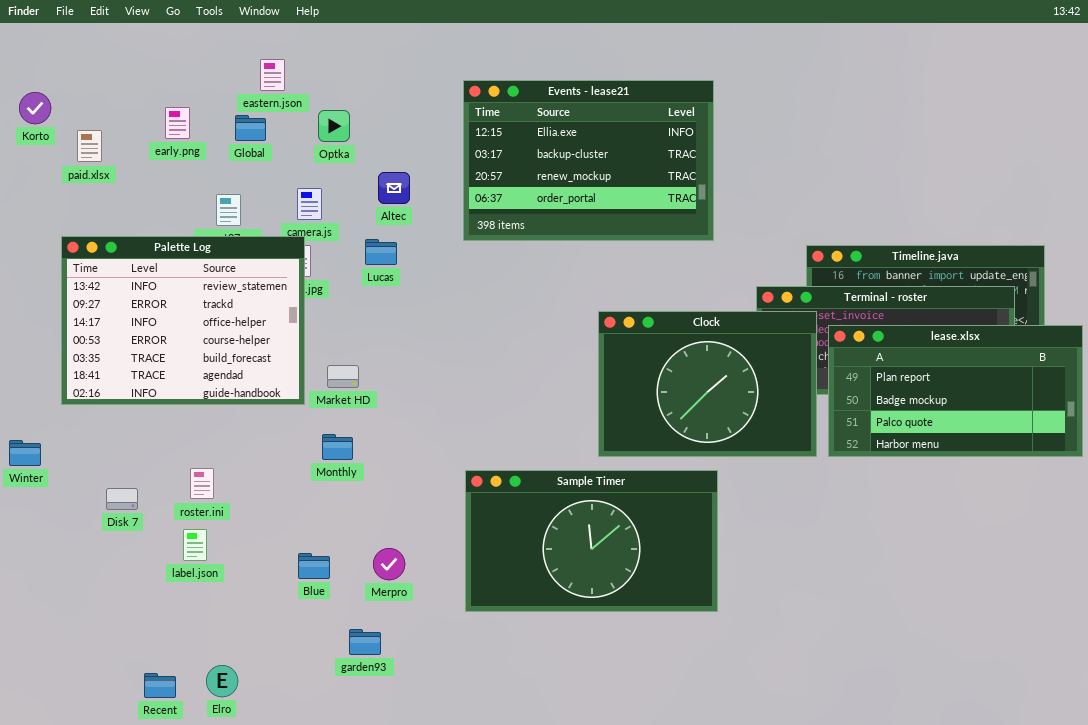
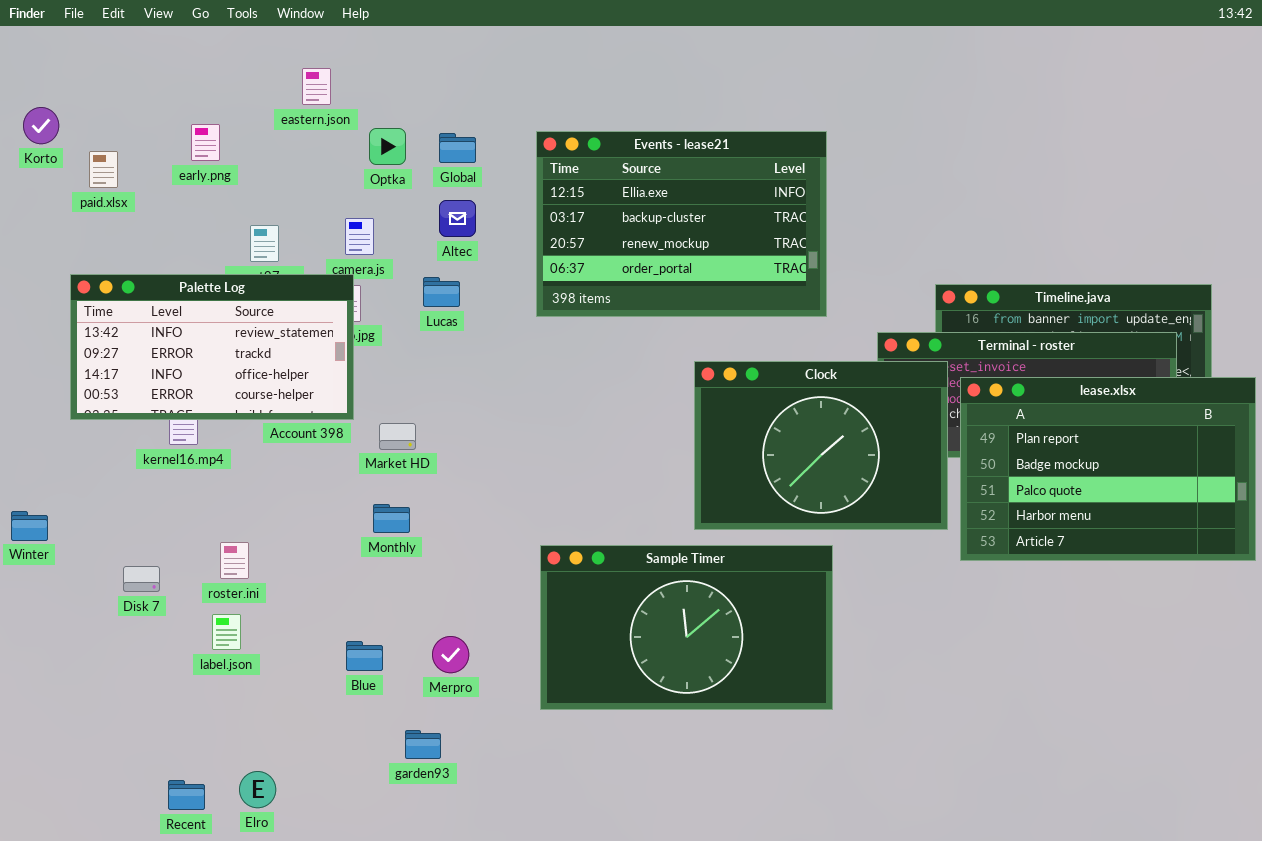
Events - lease21: [463,80,714,241] -> [536,131,827,317], moved
Global: [235,115,266,141] -> [439,133,476,163], moved
Palette Log: [61,236,305,405] -> [70,274,354,420], resized
lease.xlsx: [828,325,1083,457] -> [960,377,1256,561], resized

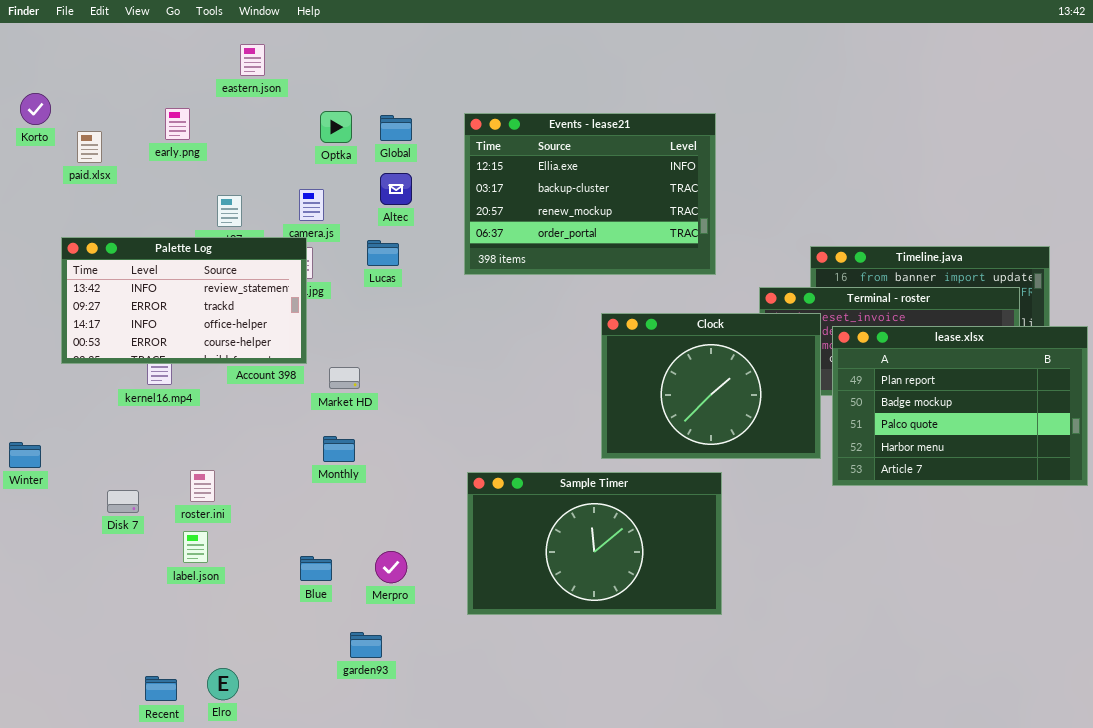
eastern.json: [302,68,331,105] -> [240,44,265,76], moved

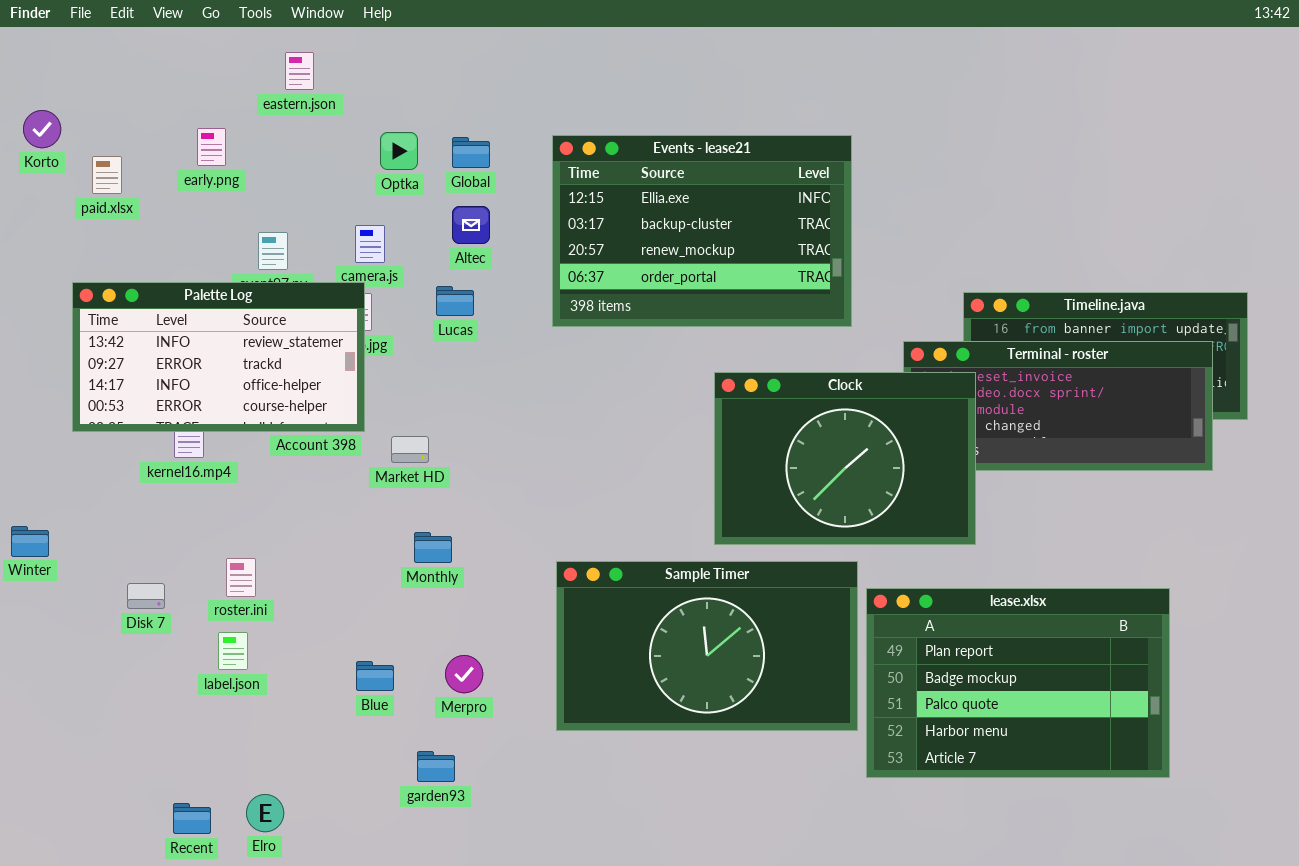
lease.xlsx: [832,326,1088,486] -> [866,588,1170,778], moved
Monthly: [323,436,355,462] -> [414,532,452,563], moved

